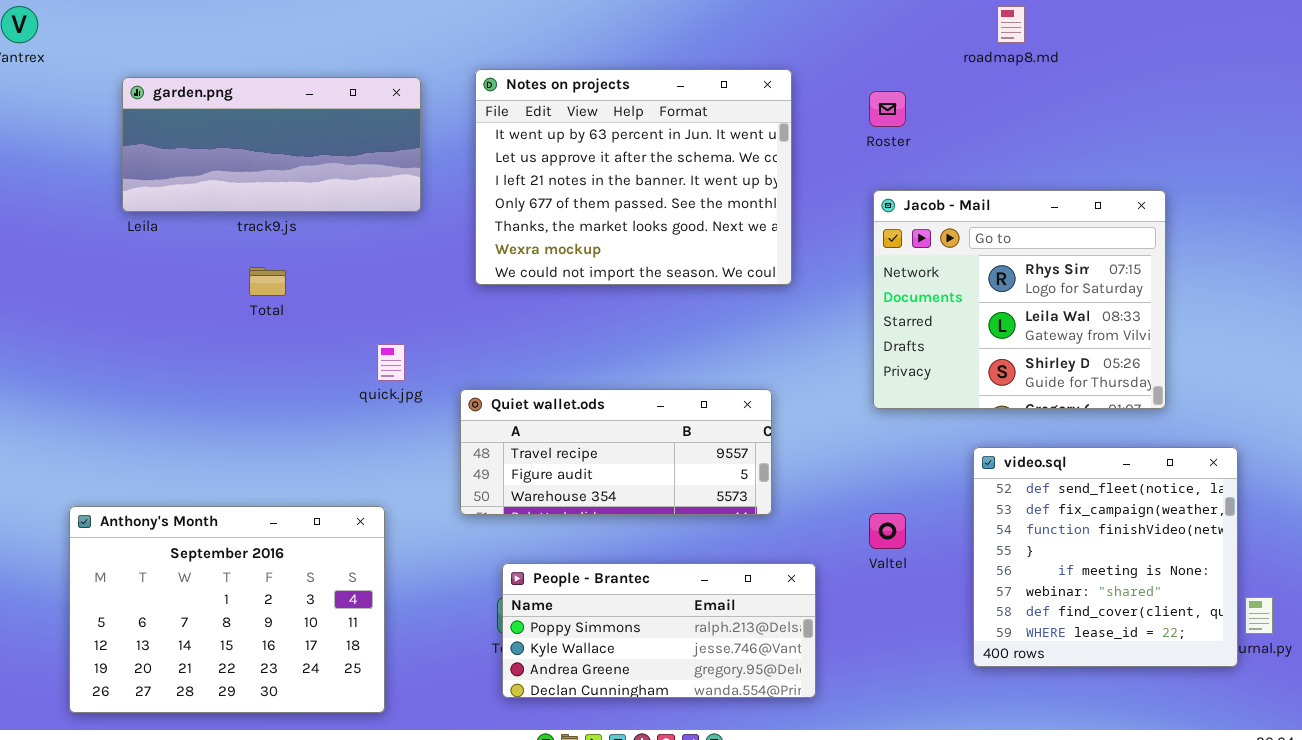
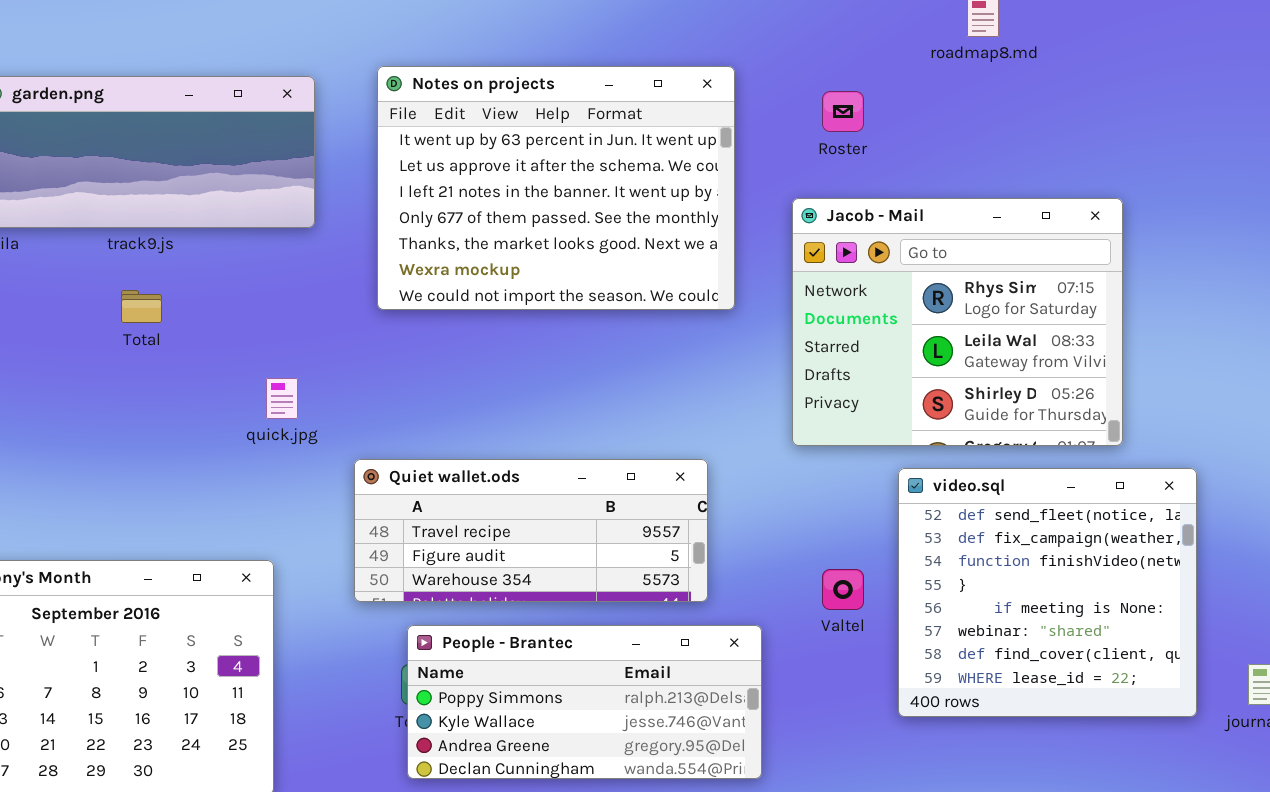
Jacob - Mail: [873,190,1166,409] -> [792,198,1123,446], moved
Quiet wallet.ods: [460,389,772,515] -> [354,459,708,602], moved
video.sql: [973,447,1238,667] -> [898,468,1197,717], moved

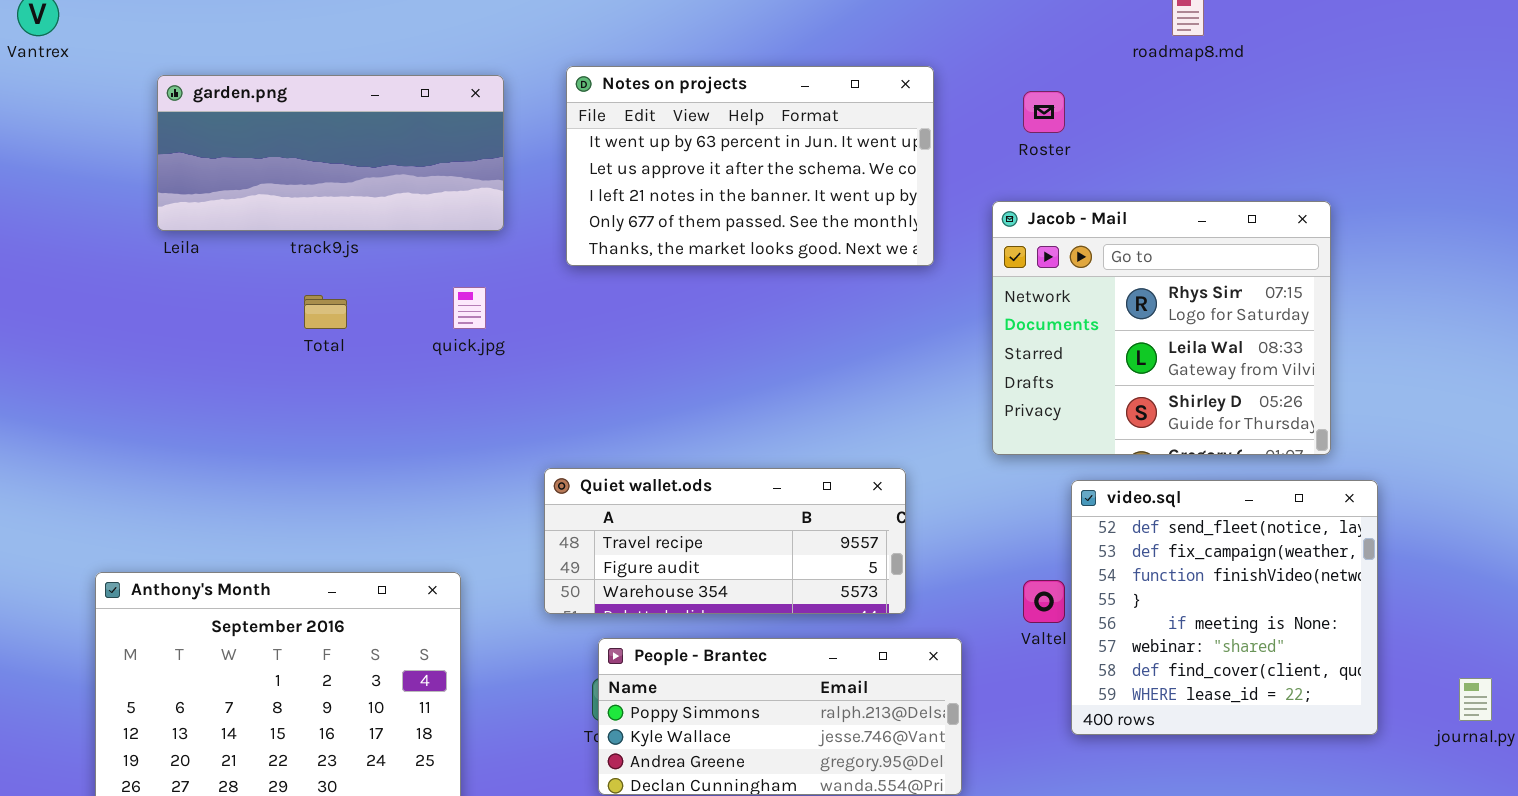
Notes on projects: [377,66,735,310] -> [566,66,934,266], resized
quick.jpg: [266,378,298,419] -> [453,287,486,329], moved
video.sql: [898,468,1197,717] -> [1071,480,1378,735], moved

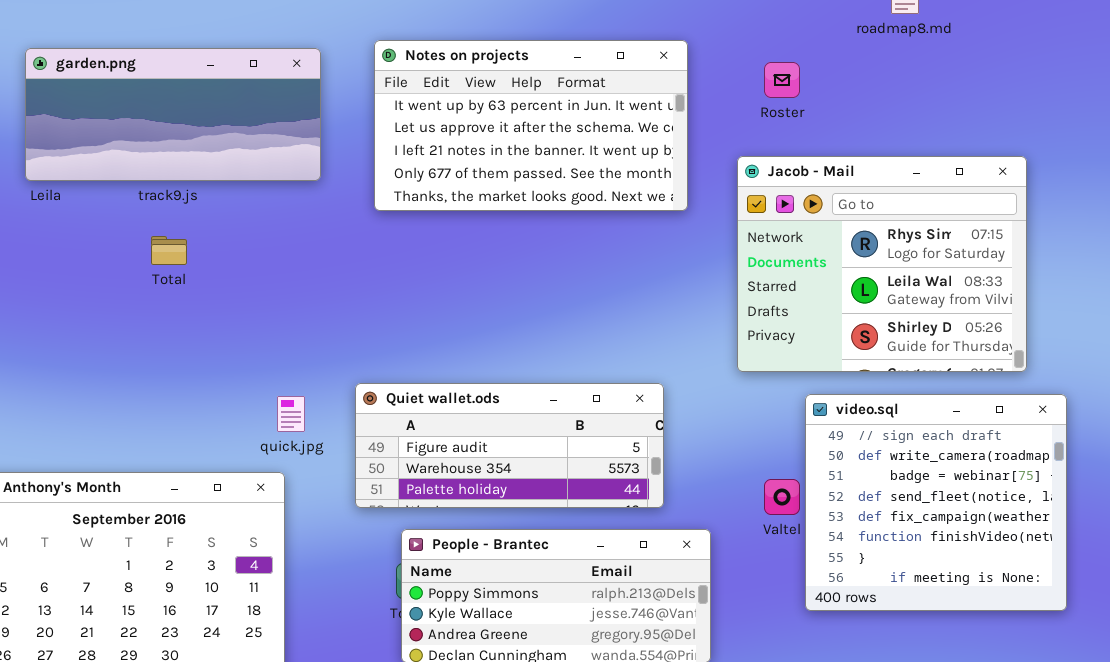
quick.jpg: [453,287,486,329] -> [277,396,305,432], moved
Quiet wallet.ods: [544,468,906,614] -> [355,383,664,508], scrolled down 1 row
video.sql: [1071,480,1378,735] -> [805,394,1067,611], scrolled up 3 rows

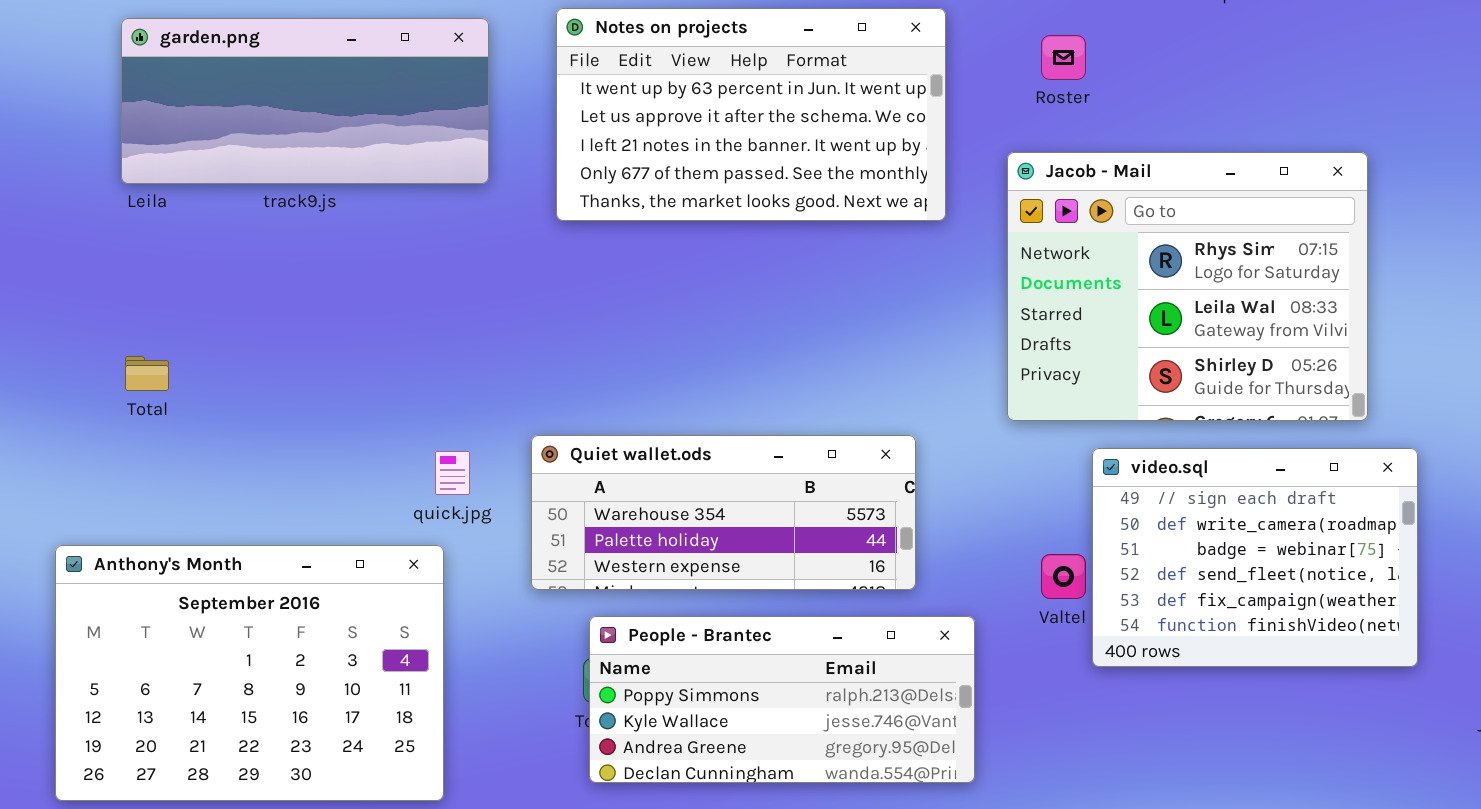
Total: [151,236,187,265] -> [125,356,169,391], moved
Quiet wallet.ods: [355,383,664,508] -> [531,435,916,590], scrolled down 1 row
video.sql: [805,394,1067,611] -> [1092,448,1418,667], resized

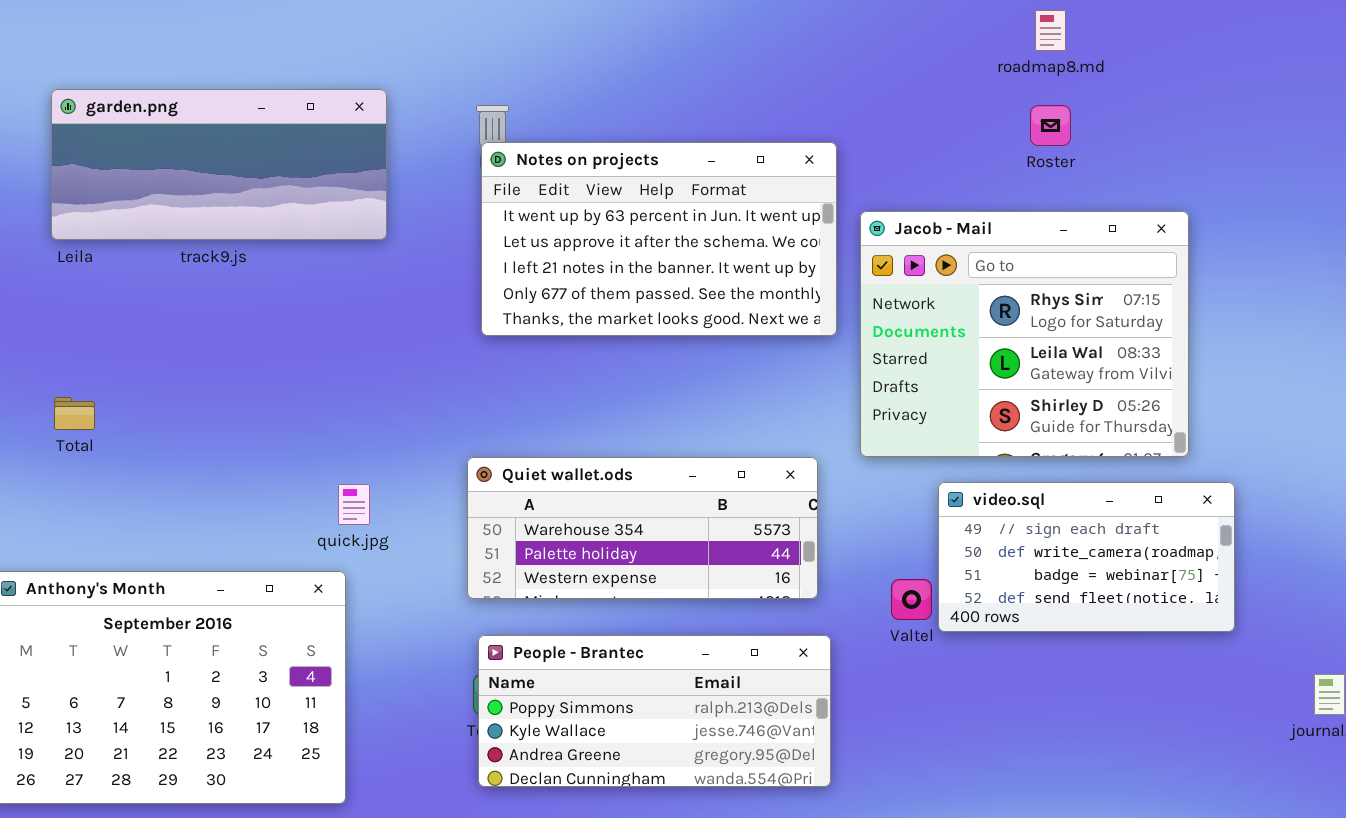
Notes on projects: [556,8,946,221] -> [481,142,837,336], moved
Roster: [1041,35,1086,80] -> [1030,105,1071,146], moved
Quiet wallet.ods: [531,435,916,590] -> [467,457,818,599], moved
video.sql: [1092,448,1418,667] -> [938,482,1235,632], resized

